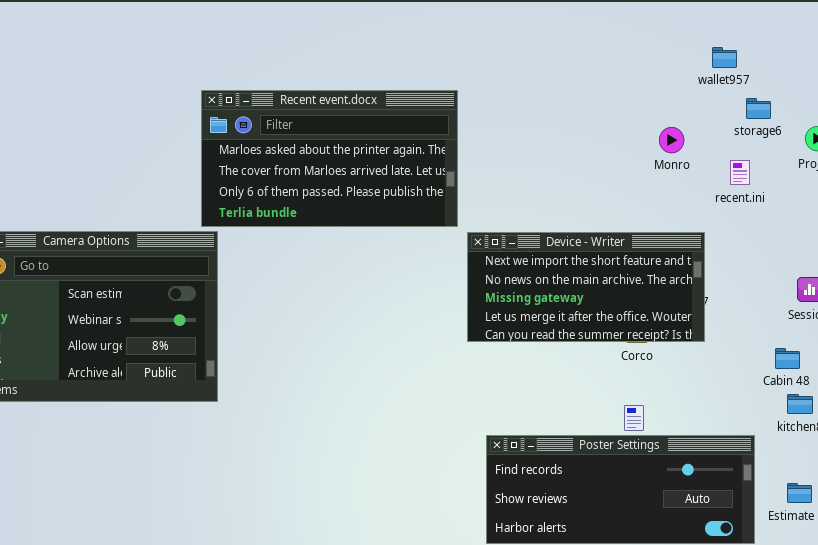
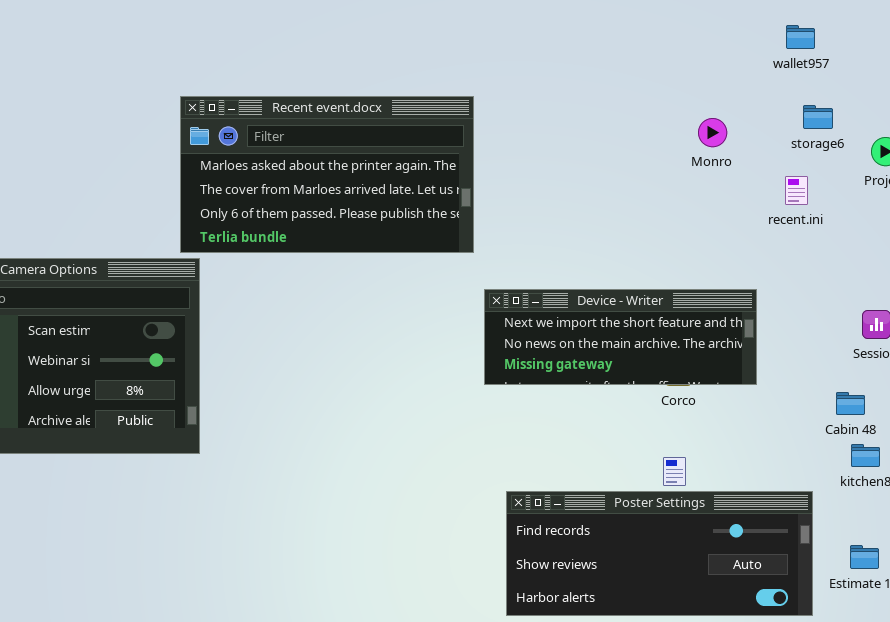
wallet957: [712,47,737,68] -> [786,25,815,49], moved
Monro: [659,127,684,153] -> [698,118,727,147], moved
Device - Writer: [467,232,705,342] -> [484,289,757,385], resized

